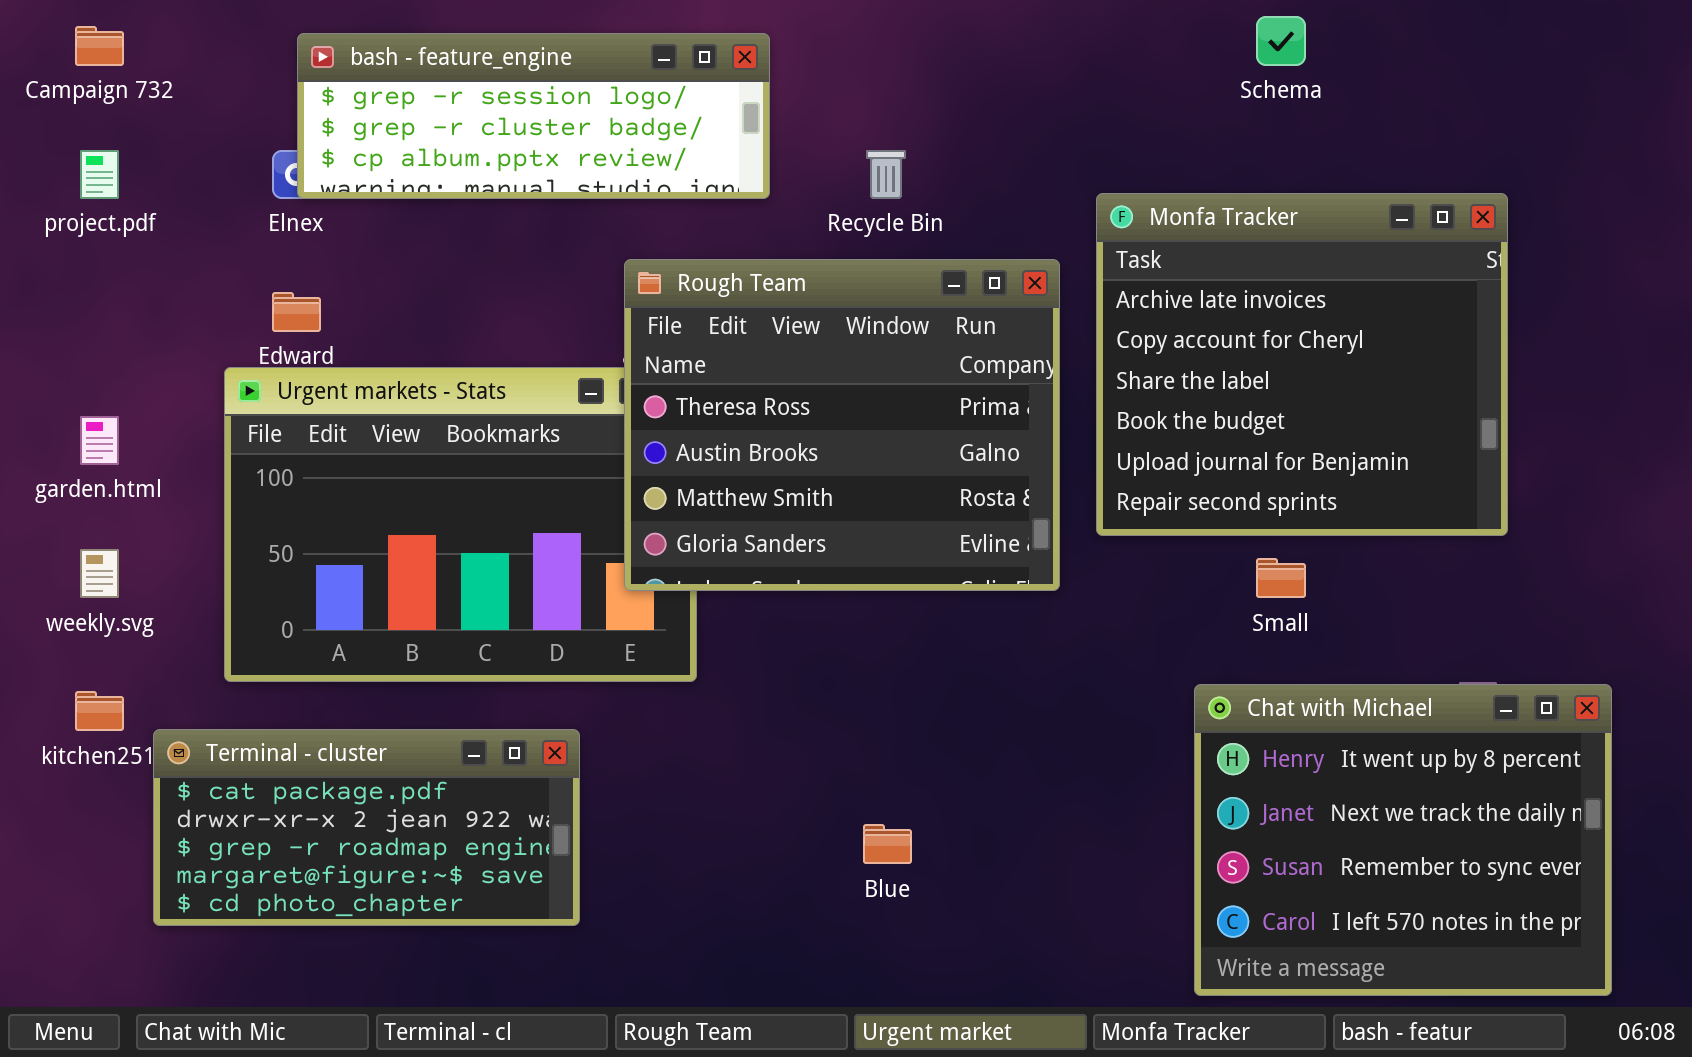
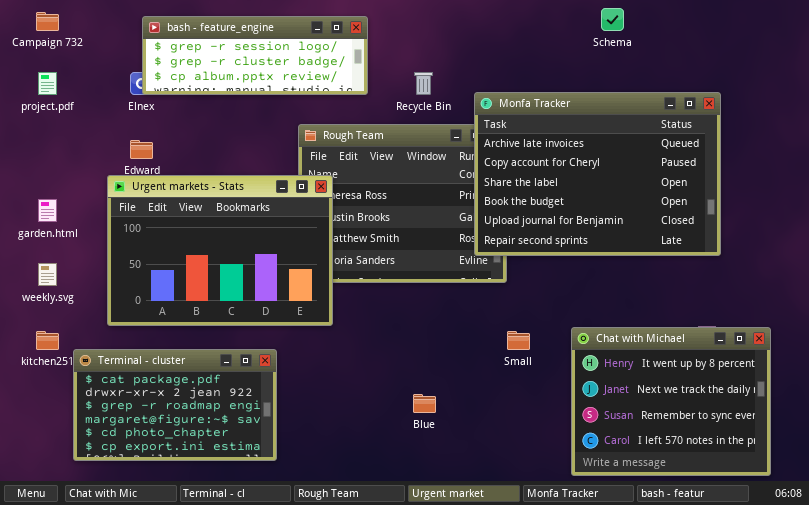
Monfa Tracker: [1096,193,1508,536] -> [474,92,721,256], resized
Urgent markets - Stats: [224,367,697,682] -> [107,175,333,326], raised
Small: [1256,558,1306,598] -> [507,331,530,350], moved
Terminal - cluster: [153,729,580,926] -> [73,349,277,461], resized

